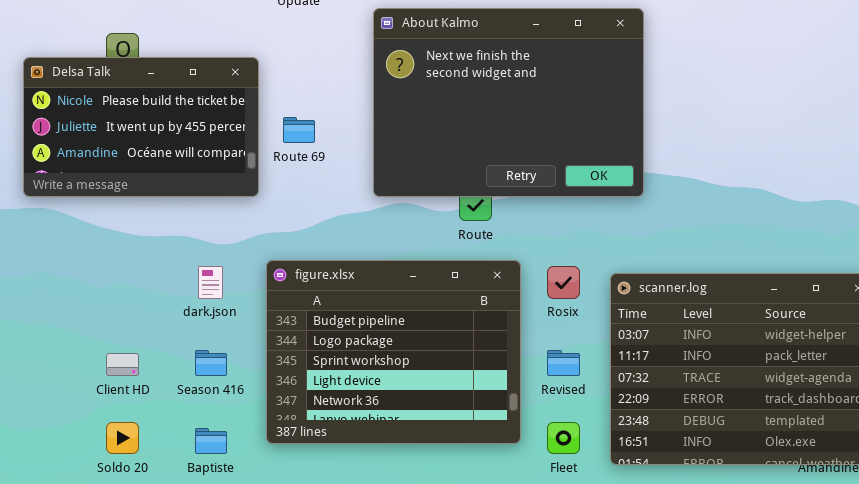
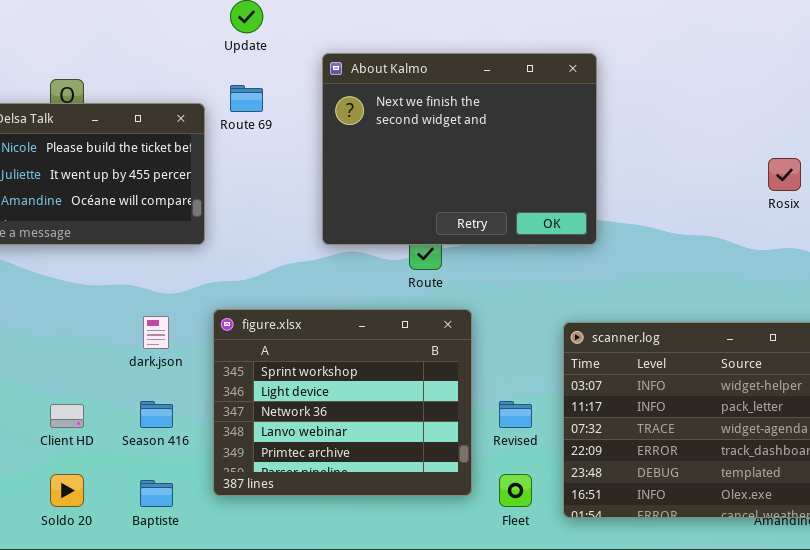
Route 69: [283,117,315,143] -> [230,85,263,112], moved
figure.xlsx: [266,260,521,444] -> [213,309,472,496], scrolled down 2 rows
Rosix: [547,266,580,299] -> [768,158,801,191], moved

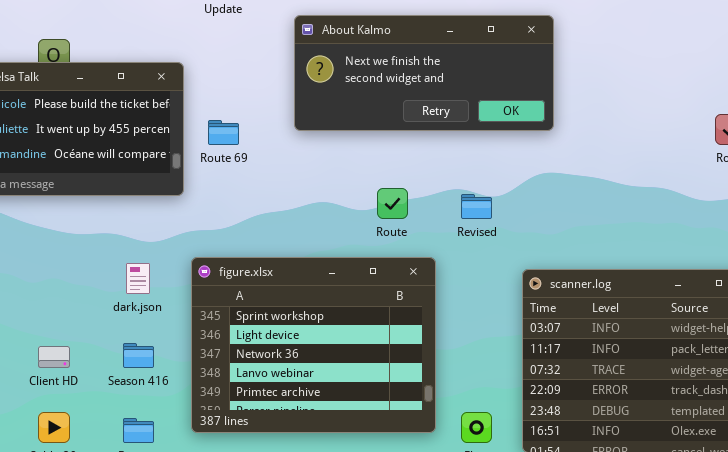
About Kalmo: [322,53,597,245] -> [294,15,554,131], resized
Route 69: [230,85,263,112] -> [208,120,239,145], moved
Revised: [499,401,532,428] -> [461,194,492,219], moved

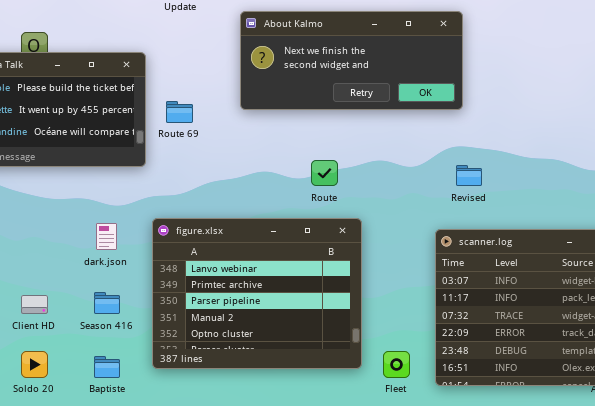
Revised: [461,194,492,219] -> [456,165,482,186], moved
figure.xlsx: [191,257,436,433] -> [152,218,362,369], scrolled down 3 rows

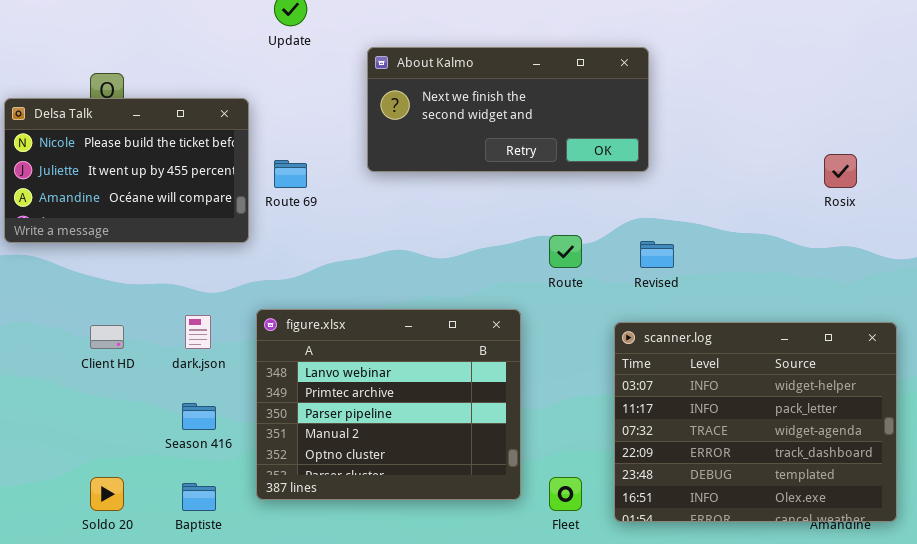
Route: [311,160,338,186] -> [549,235,582,268], moved
Client HD: [21,295,48,314] -> [90,325,124,349], moved

